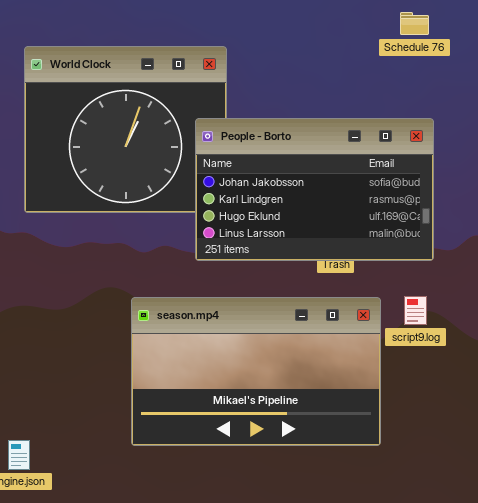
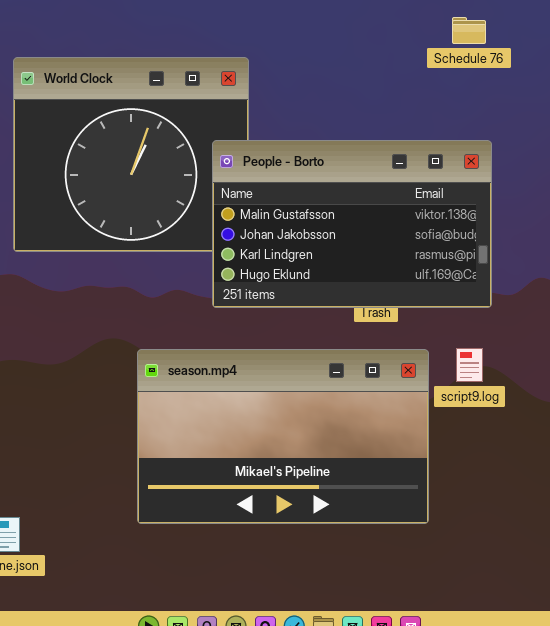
People - Borto: [195,118,434,261] -> [212,140,492,308], scrolled up 1 row

